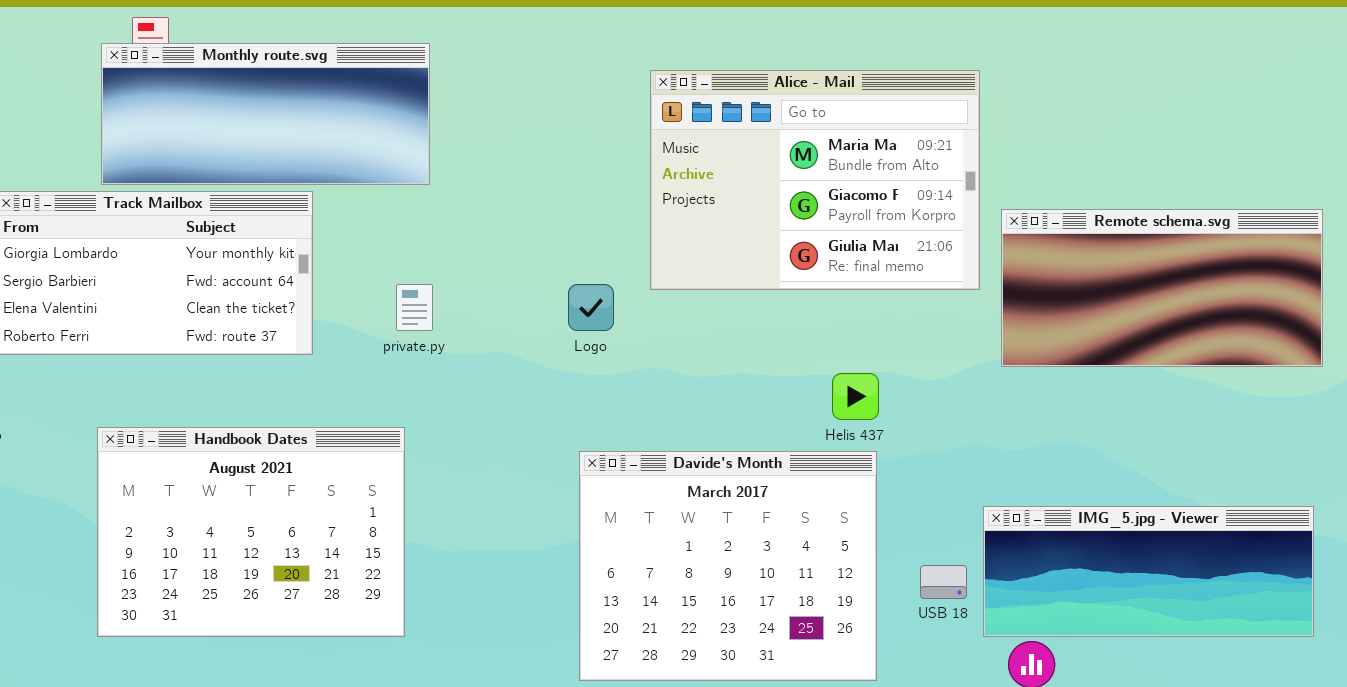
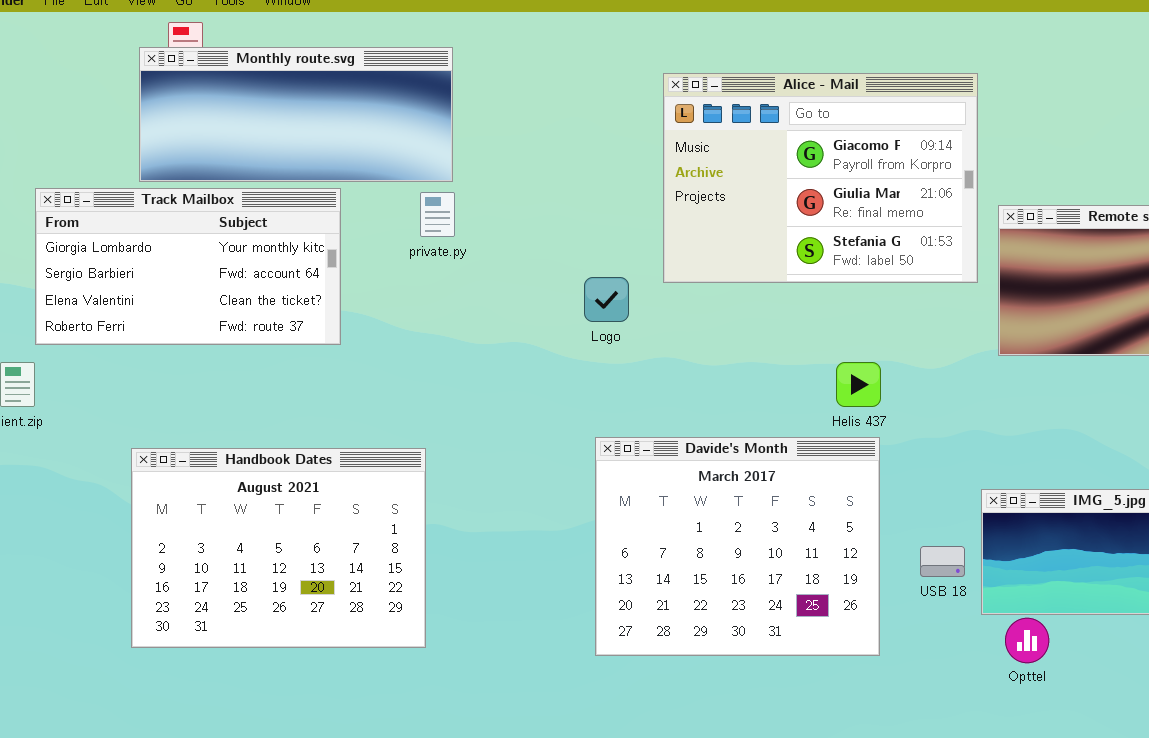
Alice - Mail: [650,70,980,290] -> [663,73,978,283], scrolled down 1 row
private.py: [396,284,433,331] -> [420,192,455,237], moved
Handbook Dates: [97,427,405,637] -> [131,448,426,648], moved

